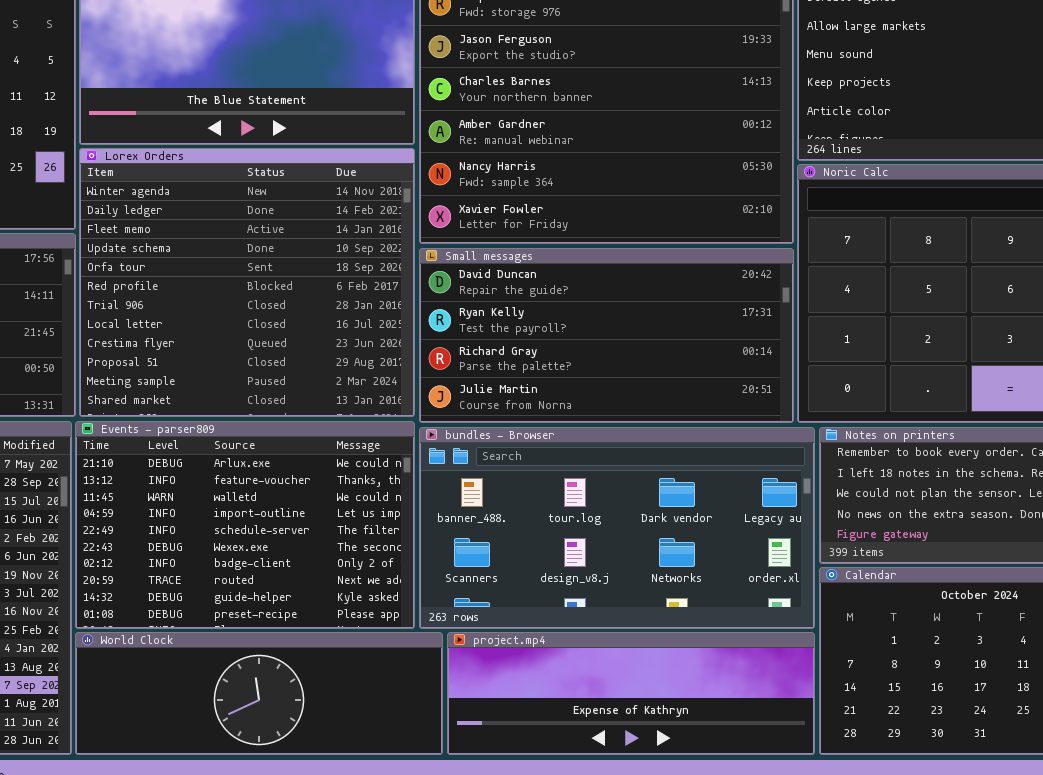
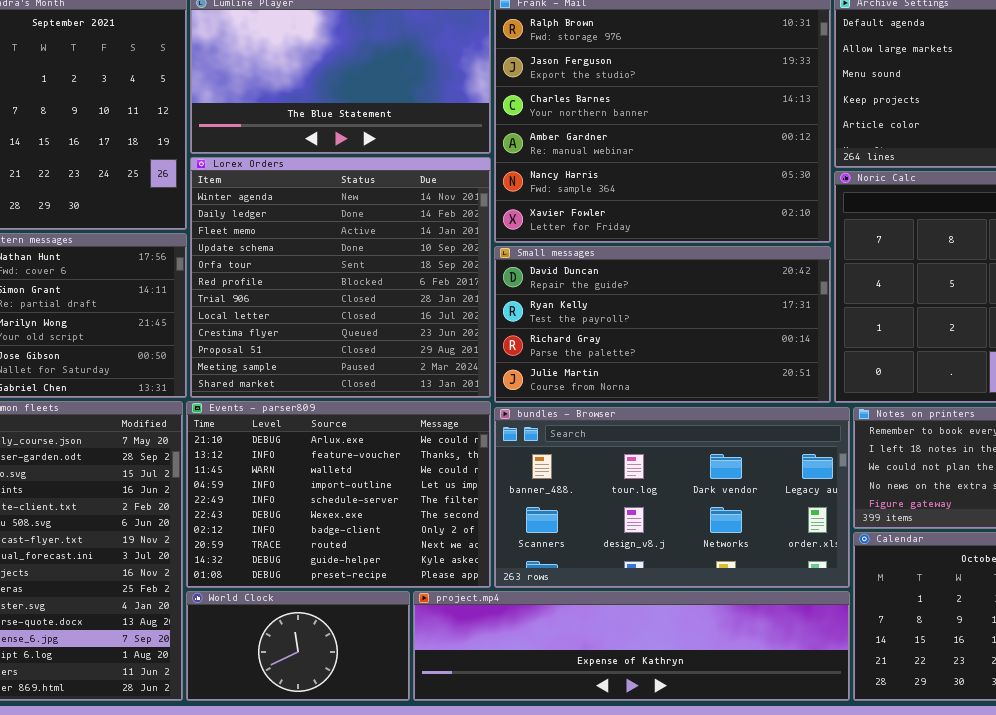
World Clock: [75,632,443,755] -> [186,591,410,701], resized
project.mp4: [447,632,815,755] -> [413,591,850,701], resized

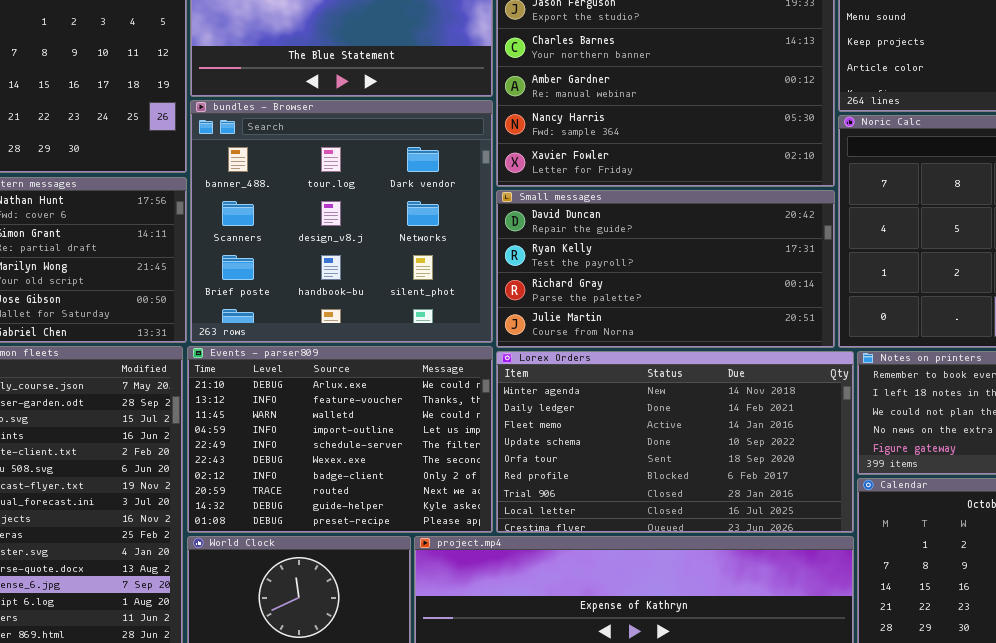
Lorex Orders: [190,157,491,398] -> [496,351,854,533], moved, resized
bundles - Browser: [494,407,850,588] -> [190,100,493,343], moved, resized

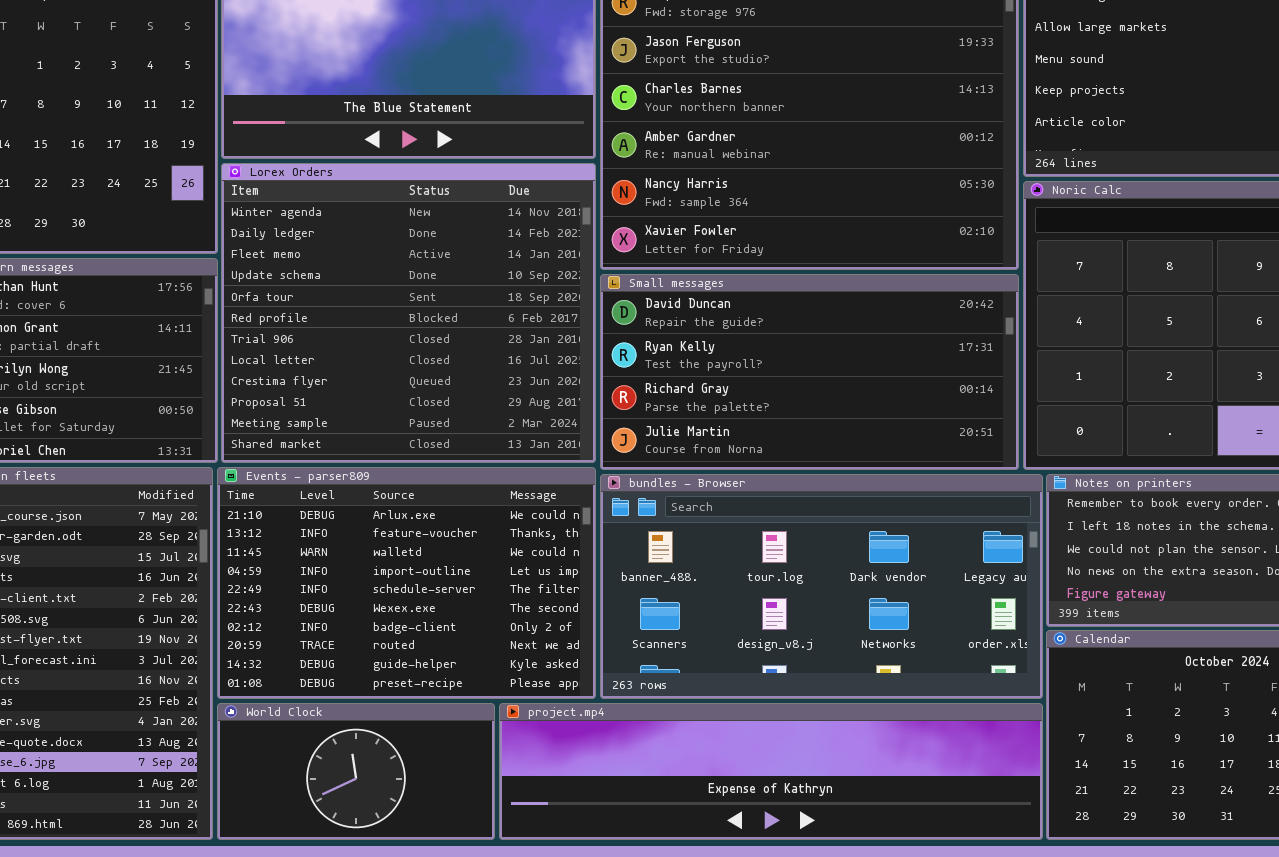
bundles - Browser: [190,100,493,343] -> [600,474,1043,699], moved, resized
Lorex Orders: [496,351,854,533] -> [221,163,596,463], moved, resized

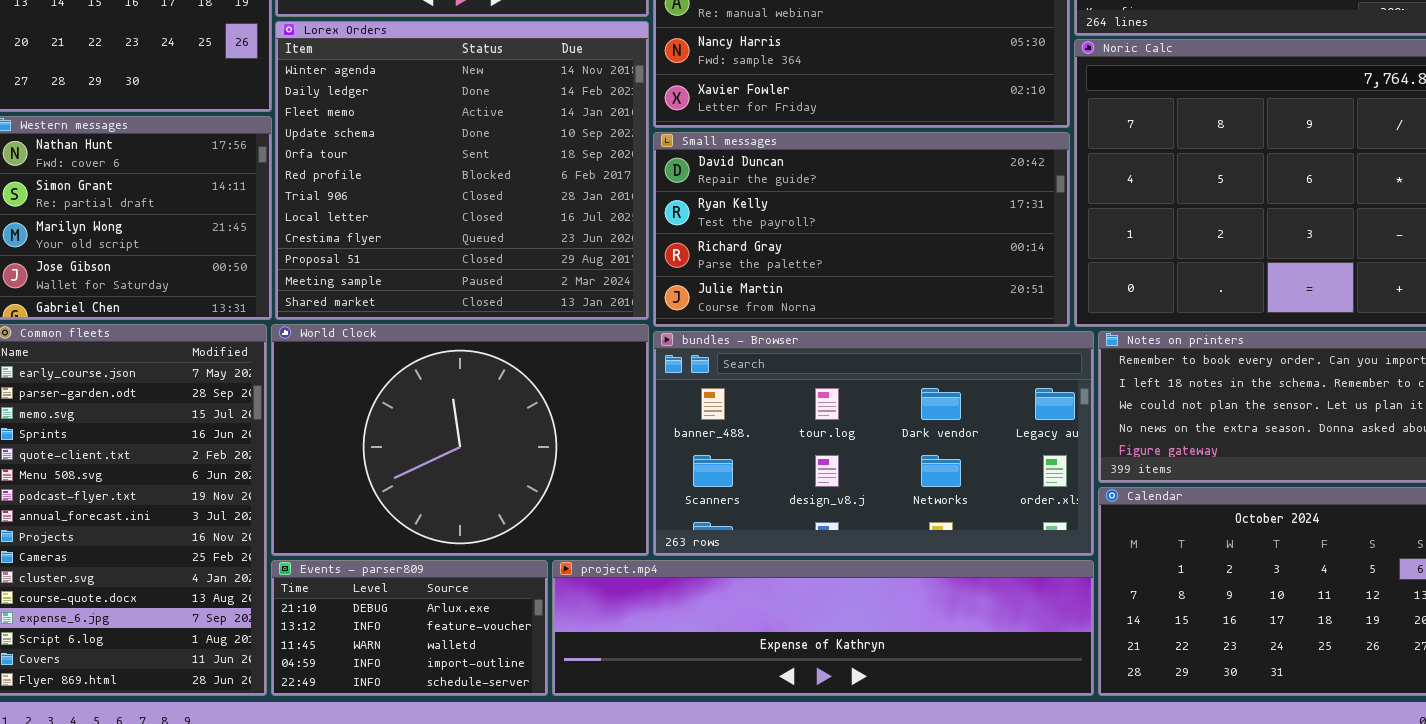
Events - parser809: [217,467,596,699] -> [271,560,548,696], moved, resized
World Clock: [217,703,495,840] -> [271,324,649,556], moved, resized

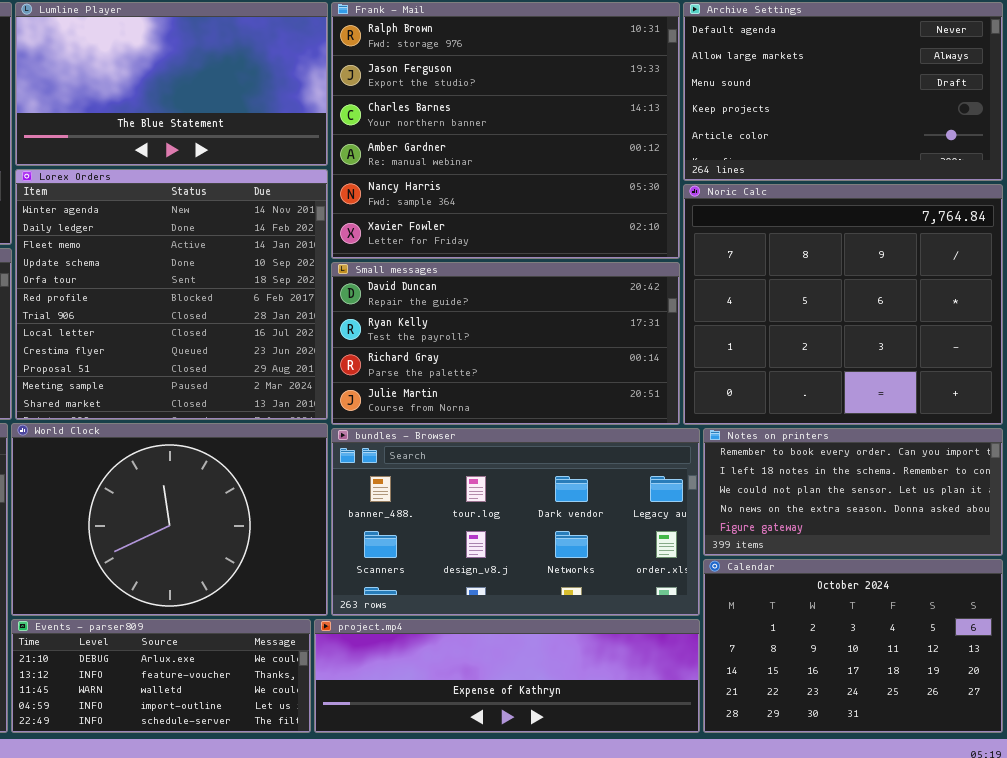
Events - parser809: [271,560,548,696] -> [11,619,311,733], resized
project.mp4: [552,560,1094,696] -> [314,619,700,733], resized

